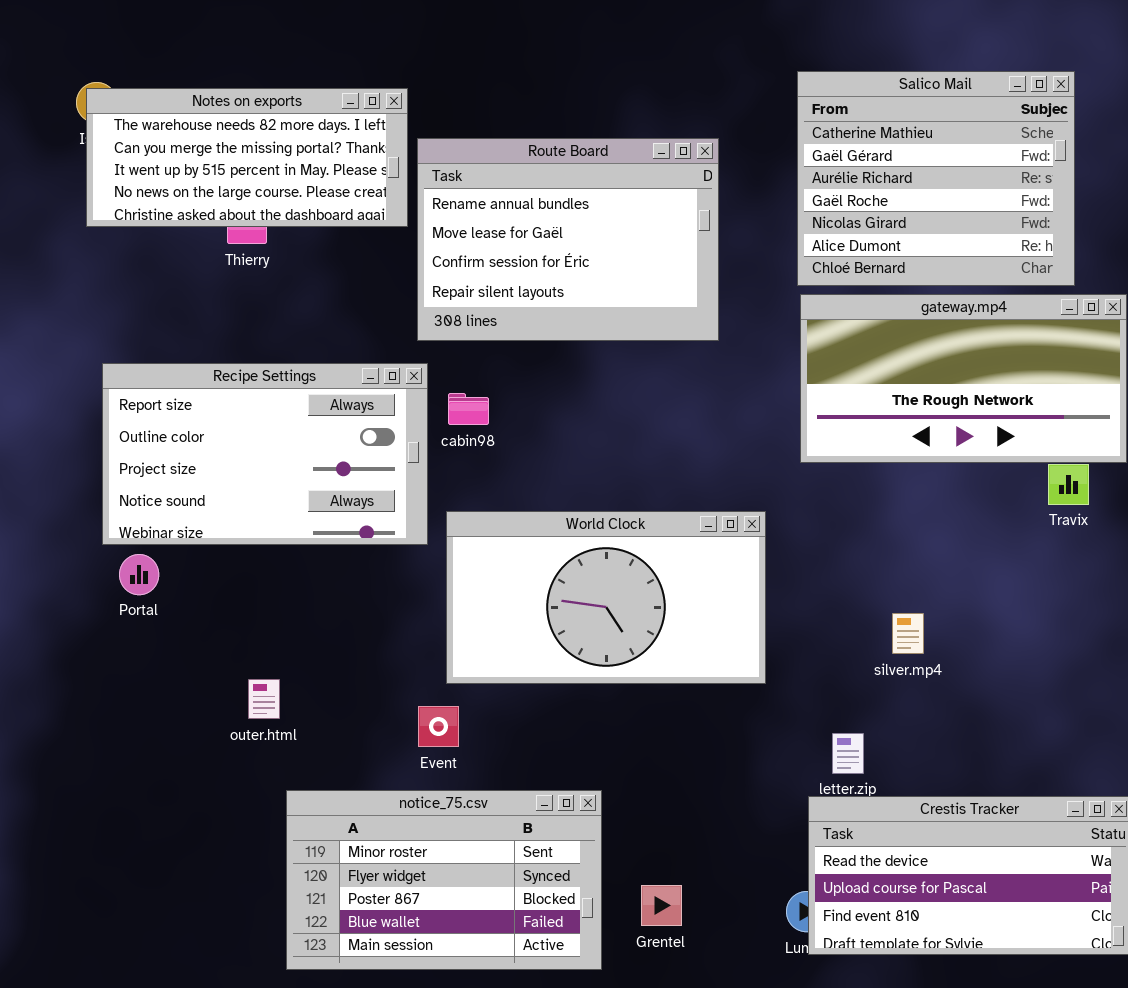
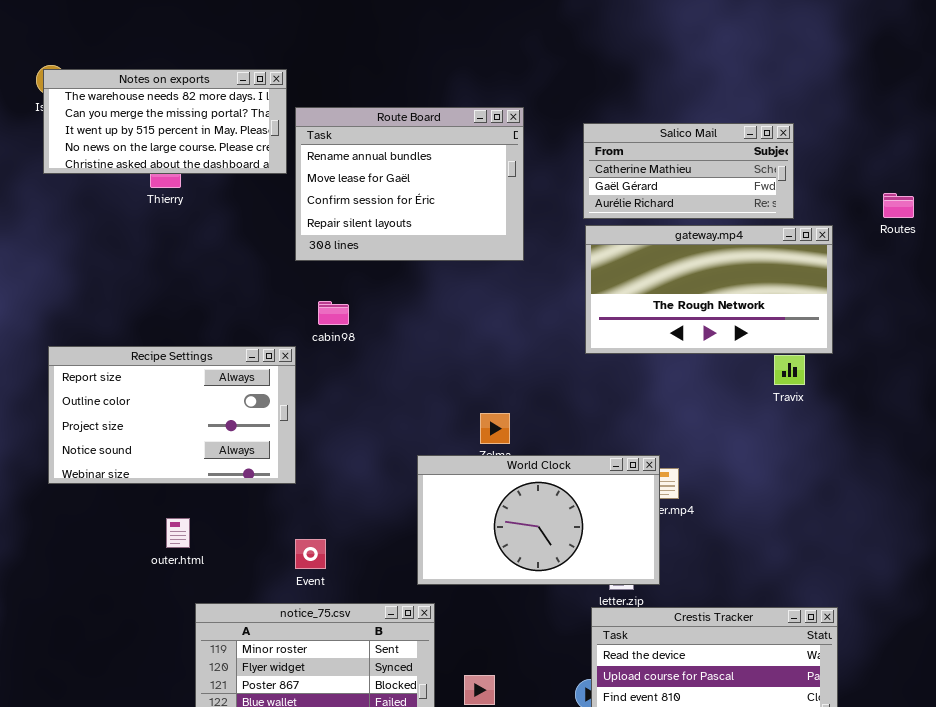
Salico Mail: [797,71,1075,286] -> [583,123,794,219], resized
Recipe Settings: [102,363,428,545] -> [48,346,296,484], moved
World Clock: [446,511,766,684] -> [417,455,660,585], moved

